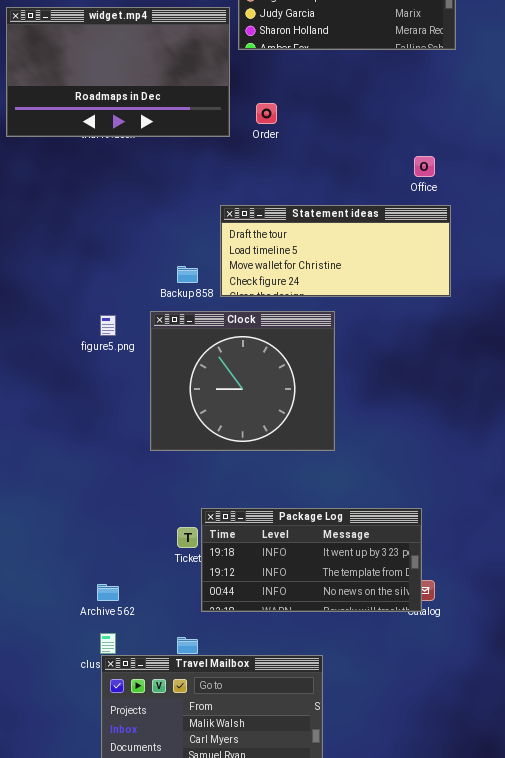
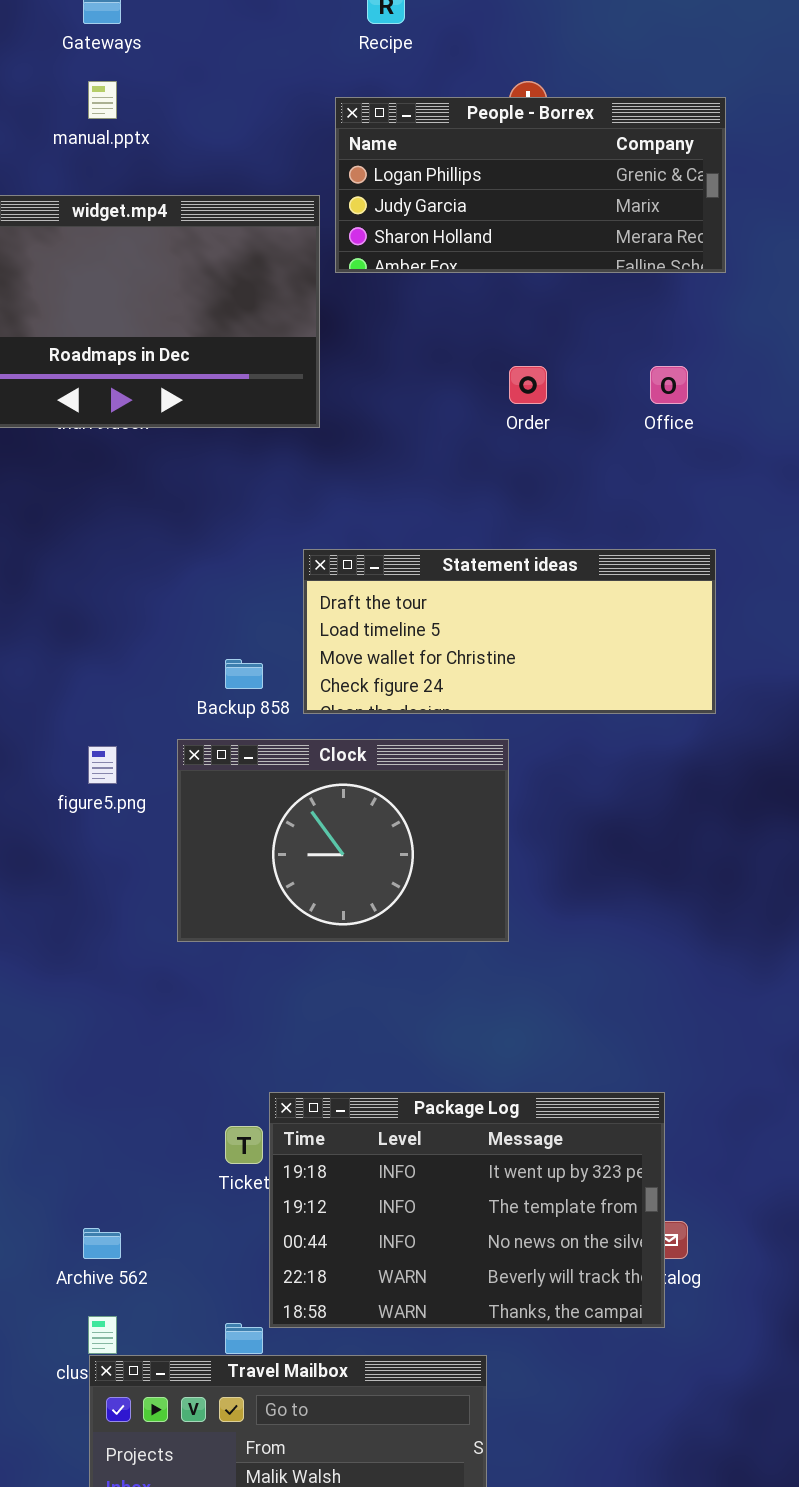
Order: [256,103,277,124] -> [509,366,547,404], moved
Office: [414,156,435,177] -> [650,366,688,404], moved
Clock: [150,311,335,451] -> [177,739,509,942], resized
Package Log: [201,508,422,612] -> [269,1092,665,1328], resized

